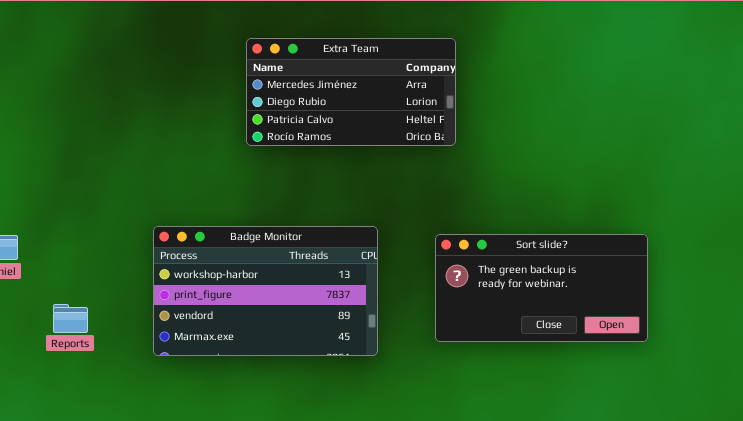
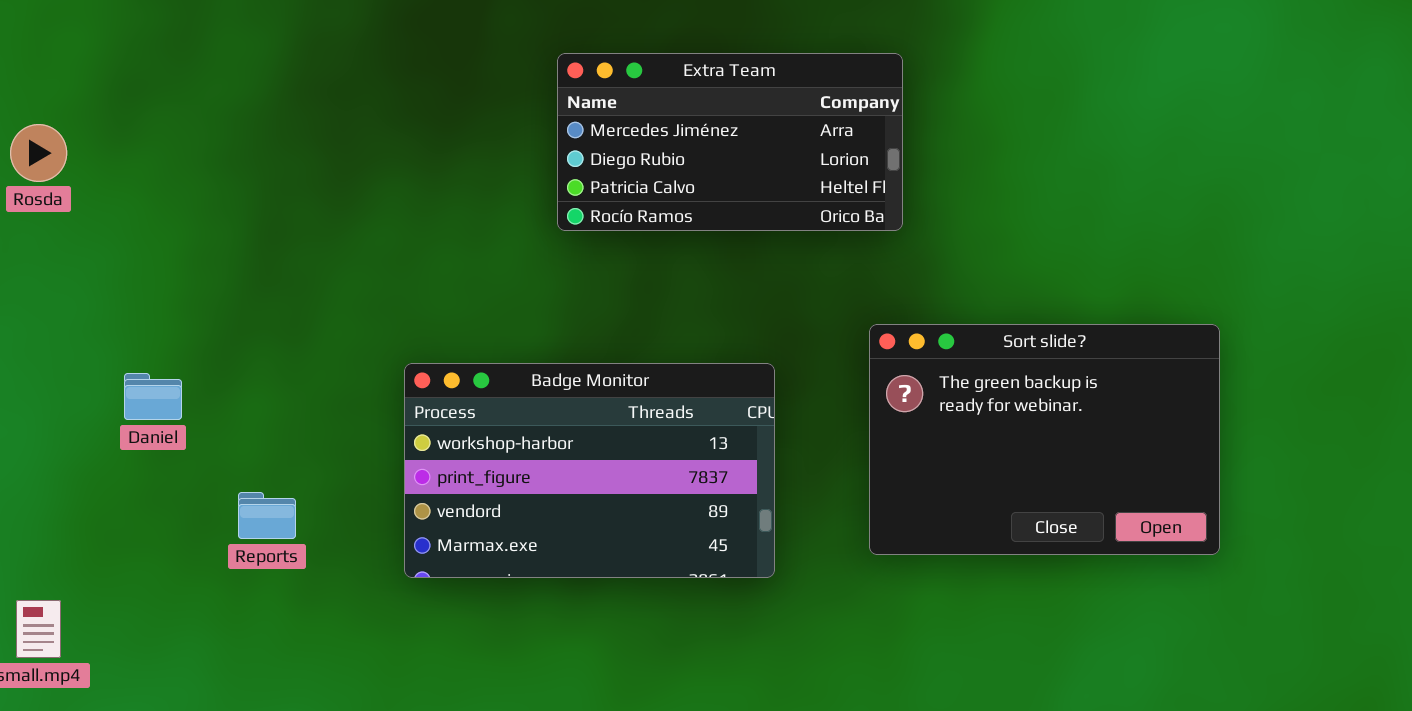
Sort slide?: [435,234,648,342] -> [869,324,1220,555], resized

